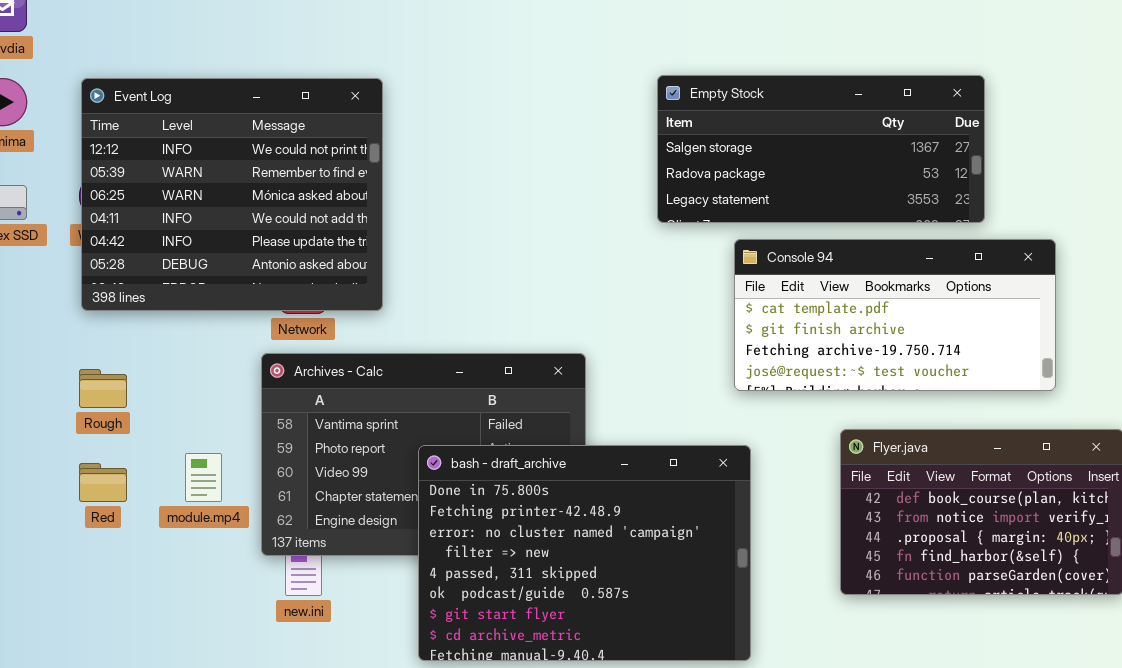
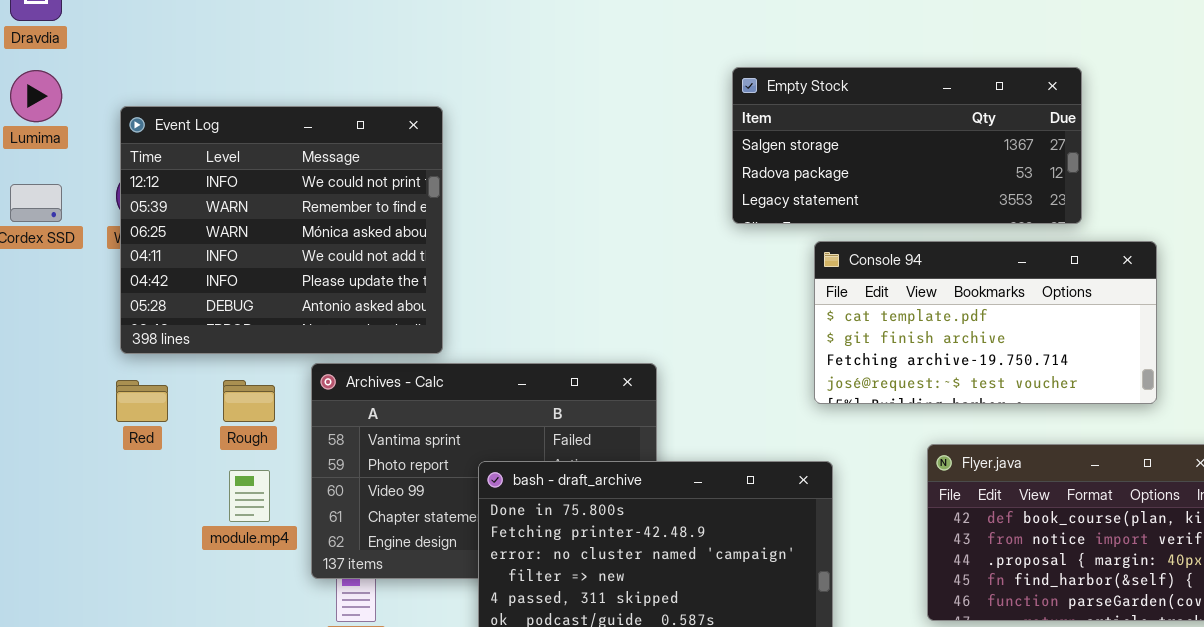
Event Log: [81,78,383,311] -> [120,106,443,354], moved
Rough: [79,369,127,408] -> [223,380,275,422], moved
Red: [79,463,127,502] -> [116,380,168,422], moved

